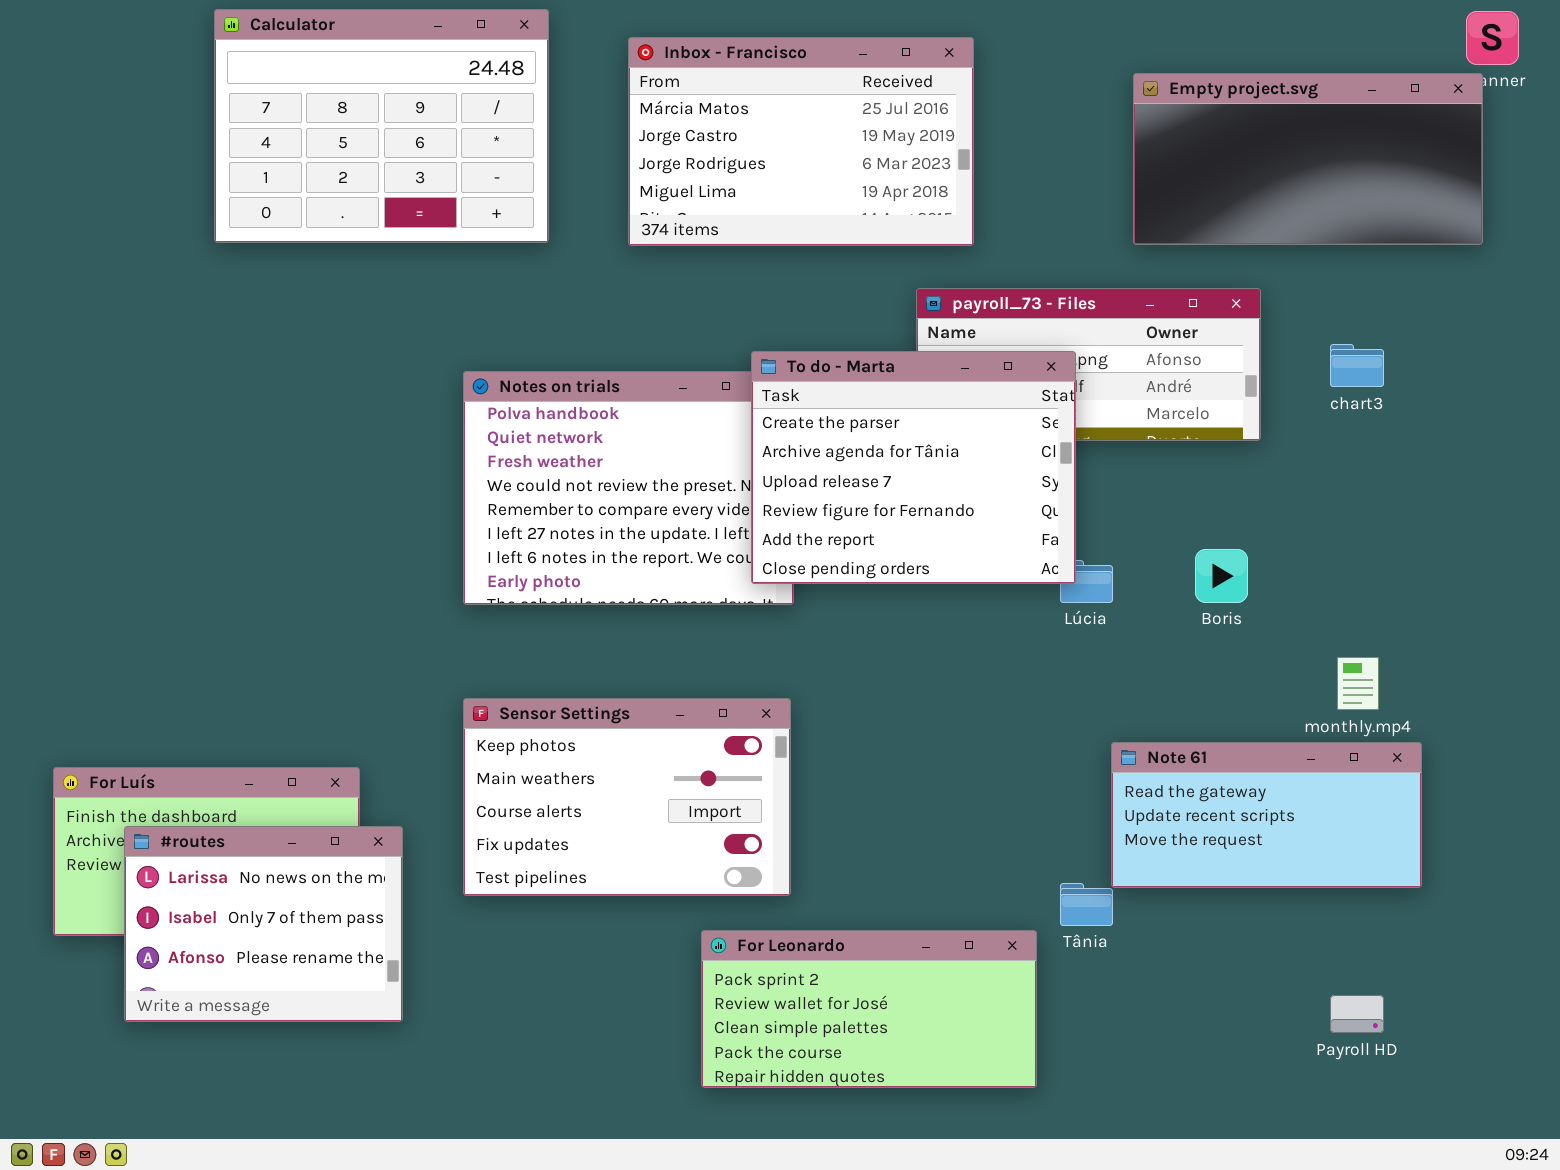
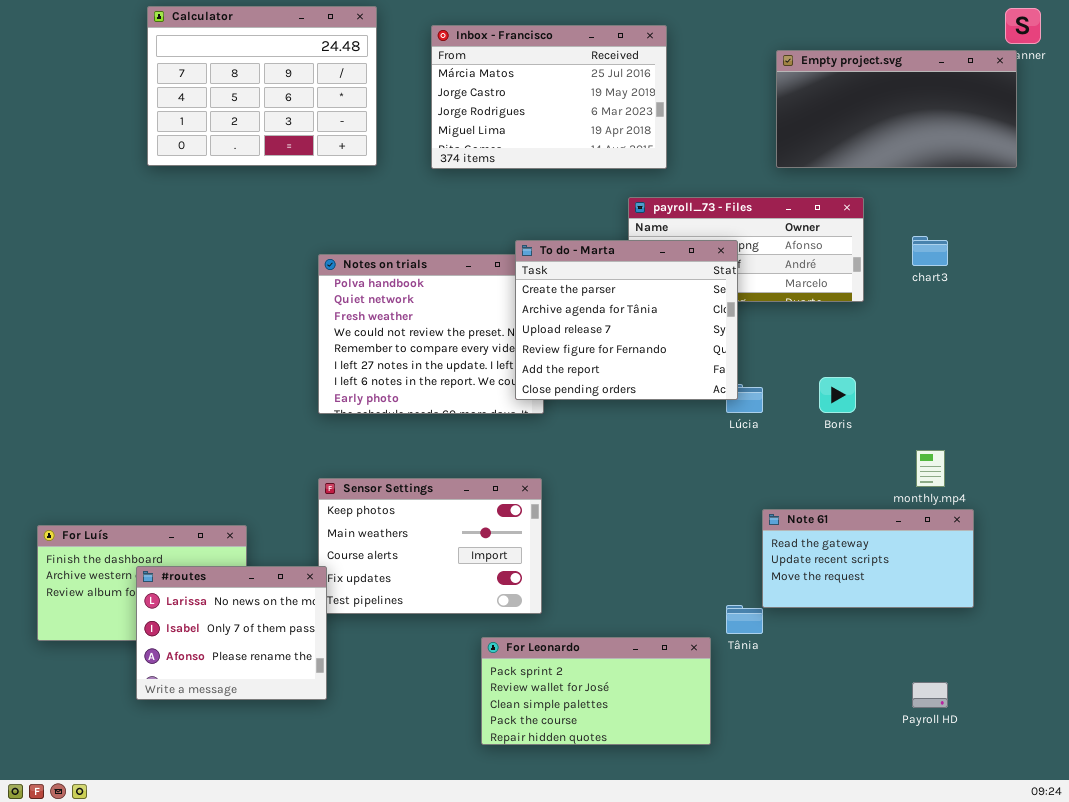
#routes: [124,826,403,1022] -> [136,566,327,700], moved

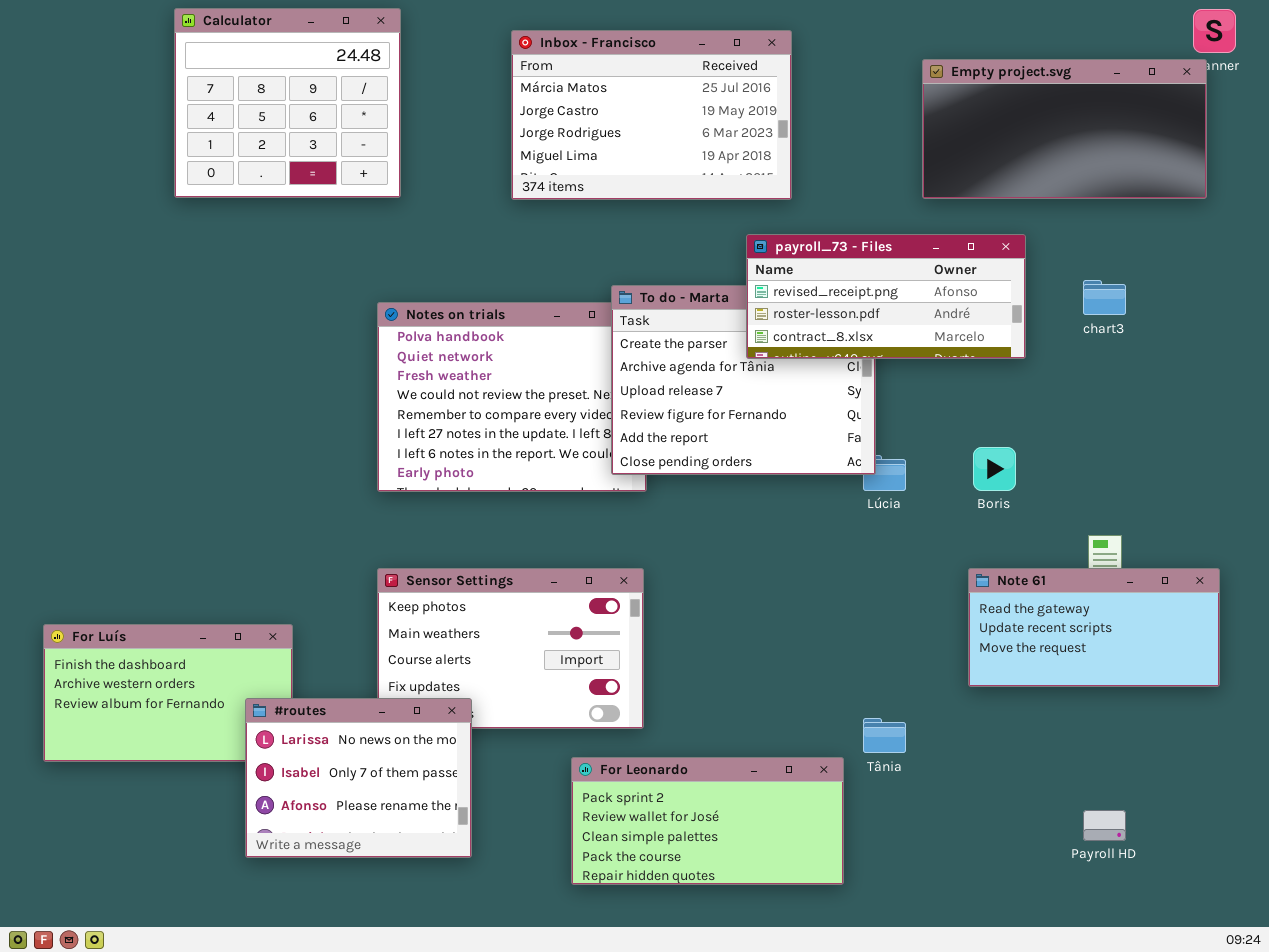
Calculator: [147,6,377,166] -> [174,8,401,198], resized
payroll_73 - Files: [628,197,864,302] -> [746,234,1026,359], raised
Note 61: [762,509,974,608] -> [968,568,1220,687], moved
#routes: [136,566,327,700] -> [245,698,472,858], moved

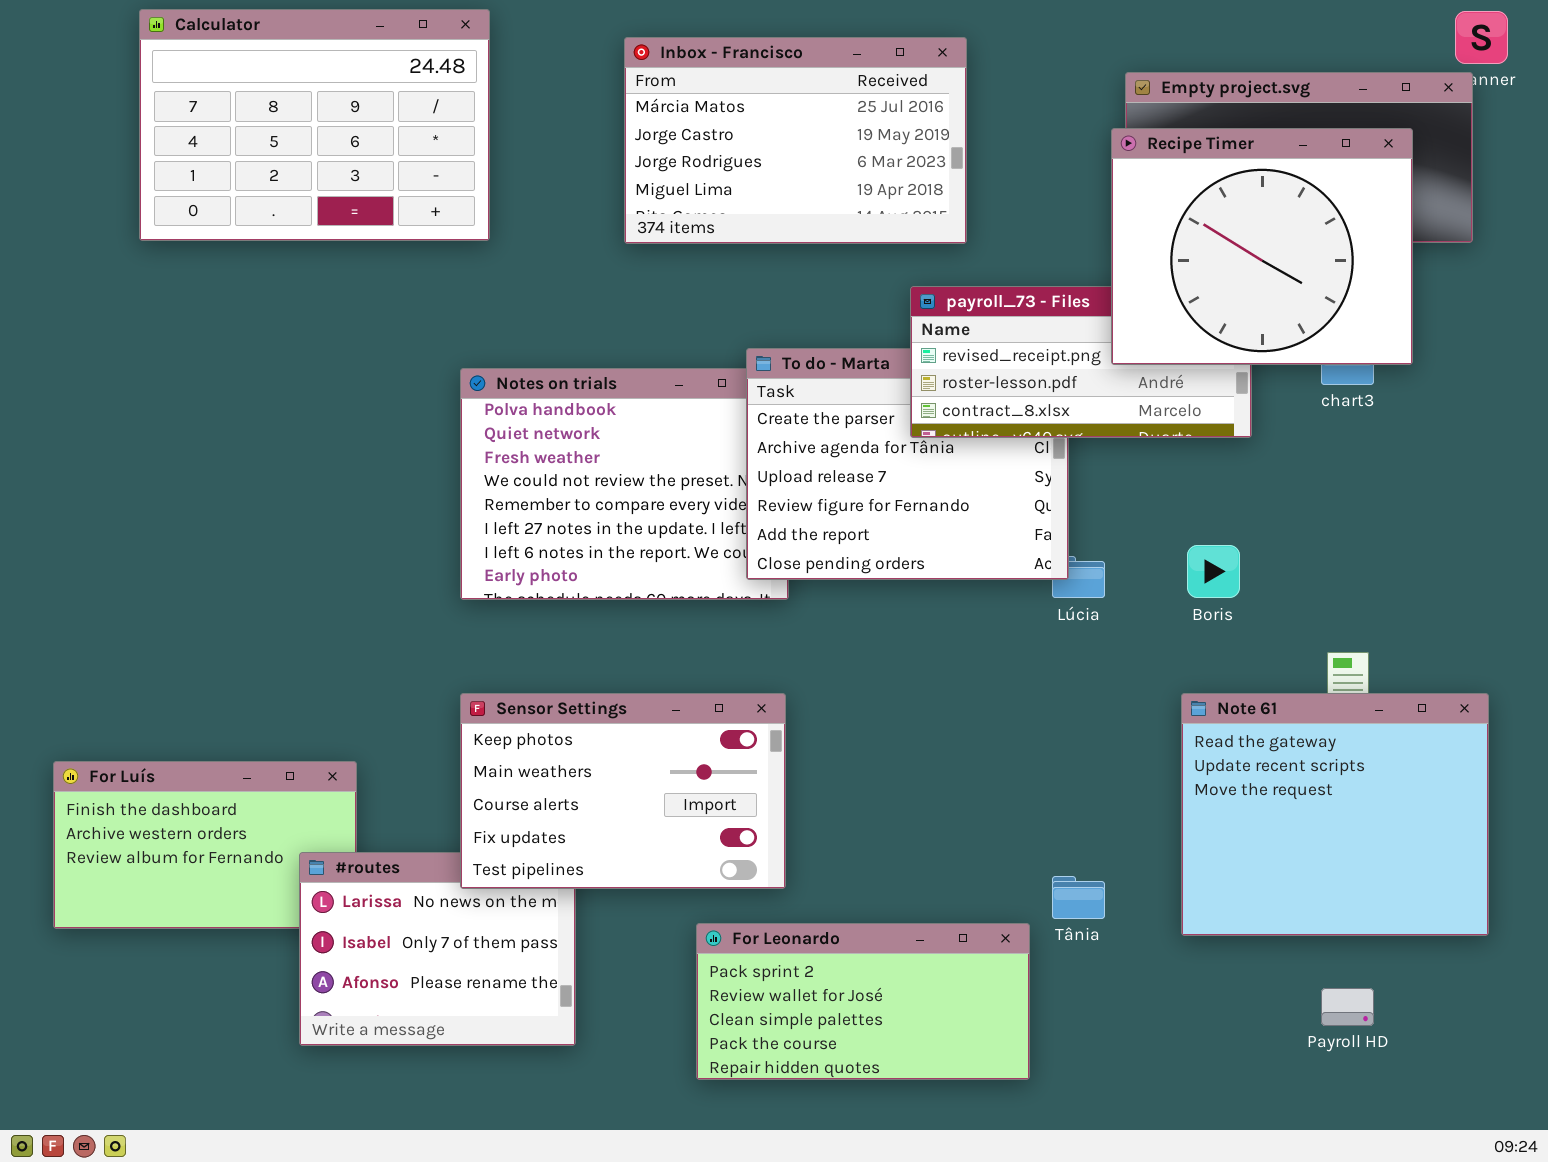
Calculator: [174,8,401,198] -> [139,9,490,241], resized
Recipe Timer: none -> [1111,128,1413,365], opened
Sensor Settings: [377,568,644,729] -> [460,693,786,889], raised
Note 61: [968,568,1220,687] -> [1181,693,1489,936], resized

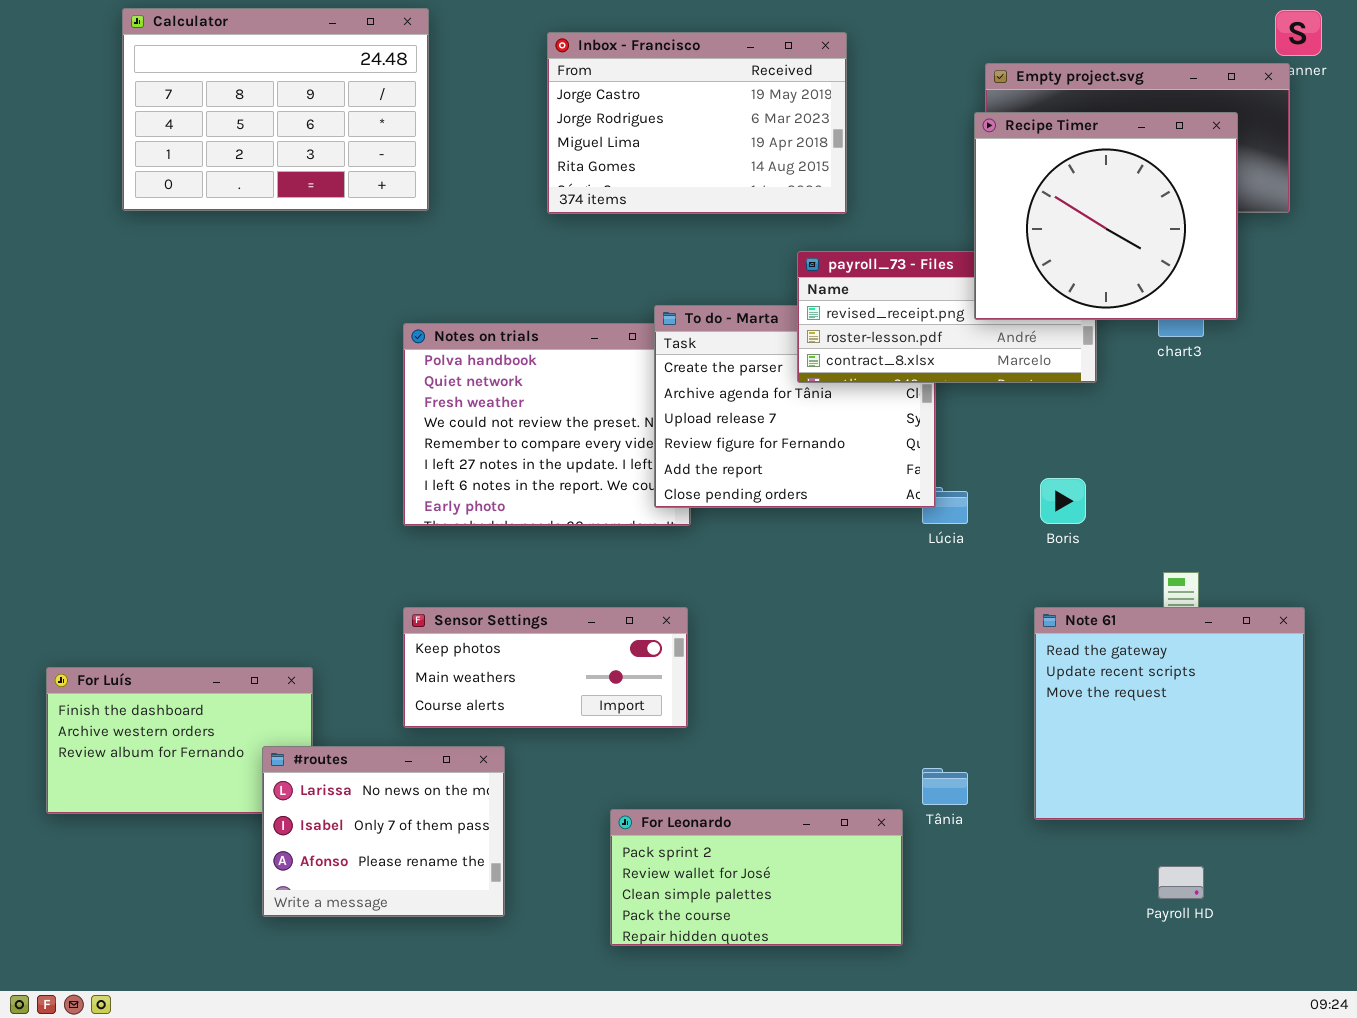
Inbox - Francisco: [624,37,967,244] -> [547,32,847,214], scrolled down 1 row
Sensor Settings: [460,693,786,889] -> [403,607,688,728], resized

